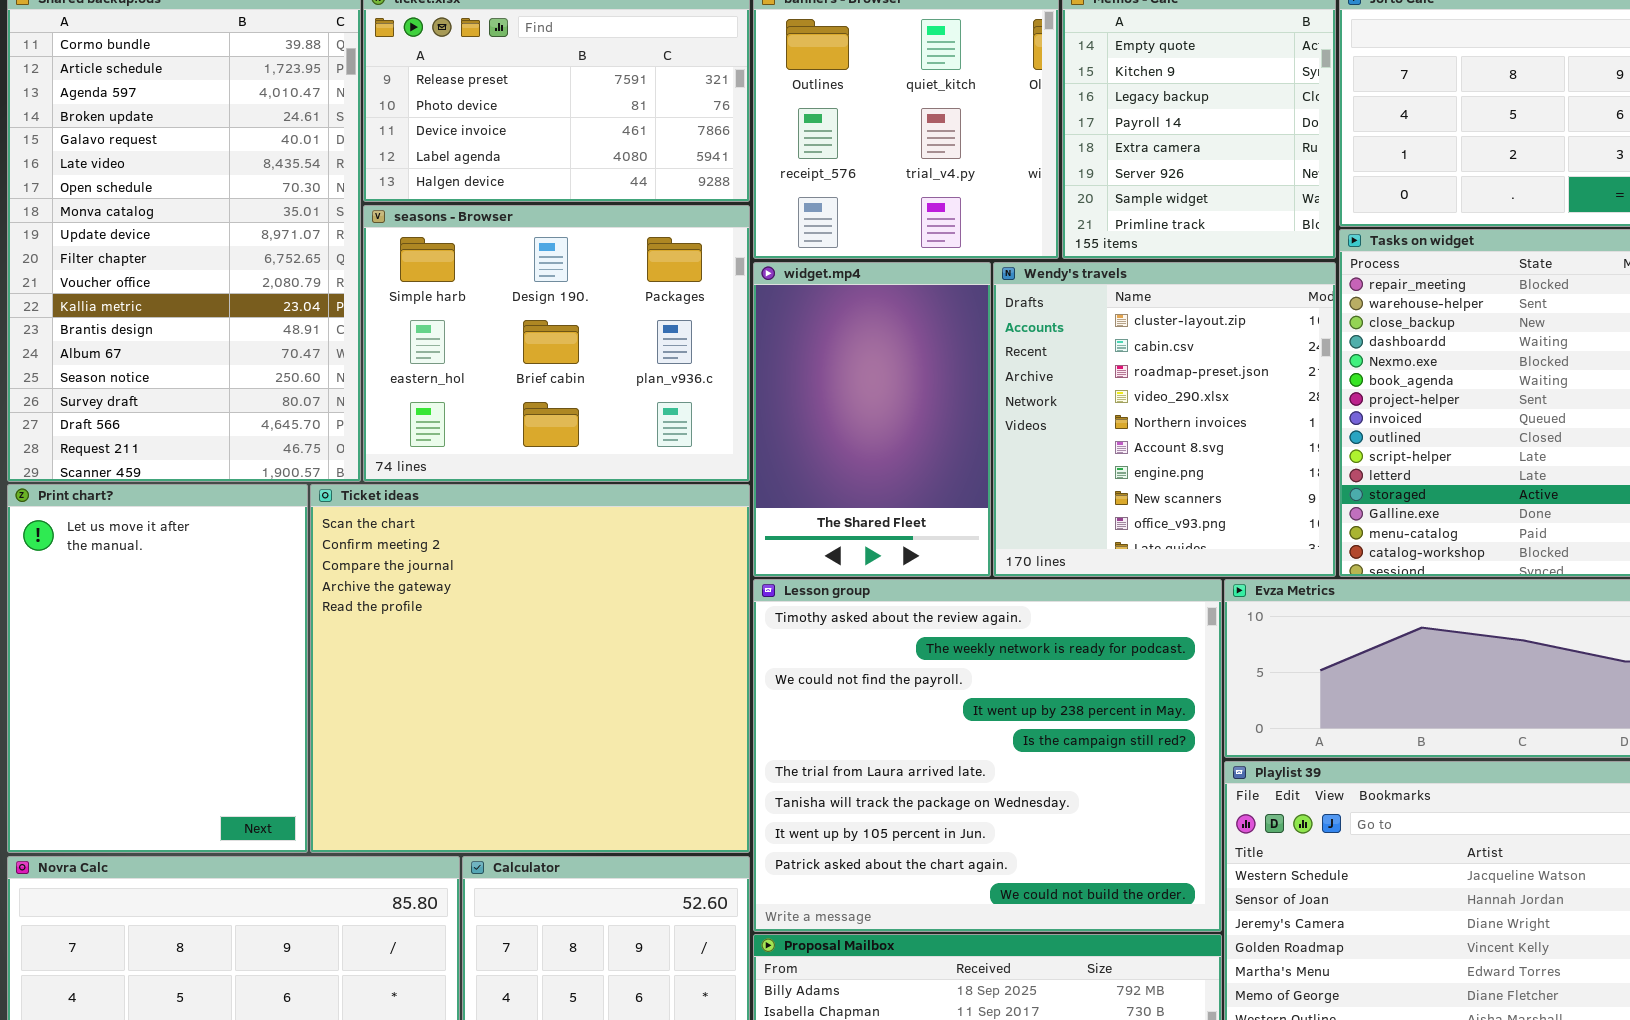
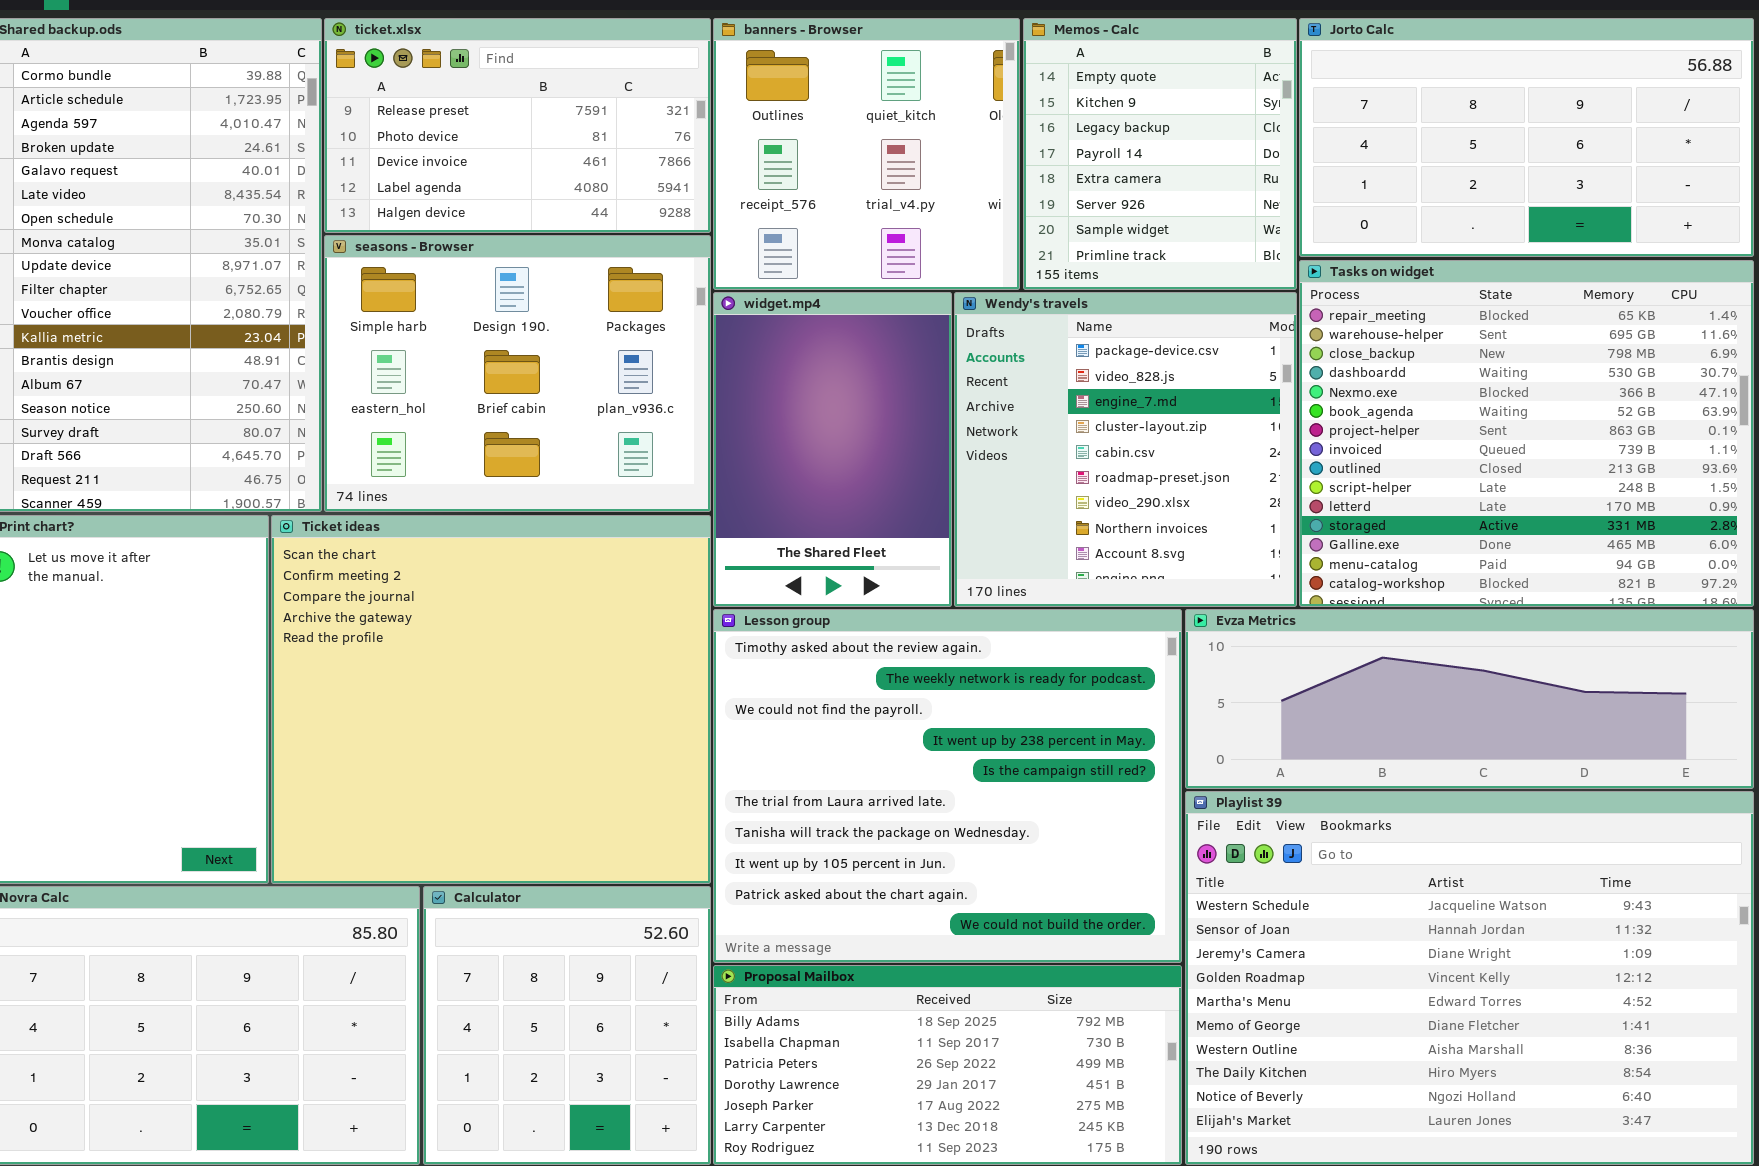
Wendy's travels: [993,262,1336,577] -> [954,292,1297,607], scrolled up 3 rows

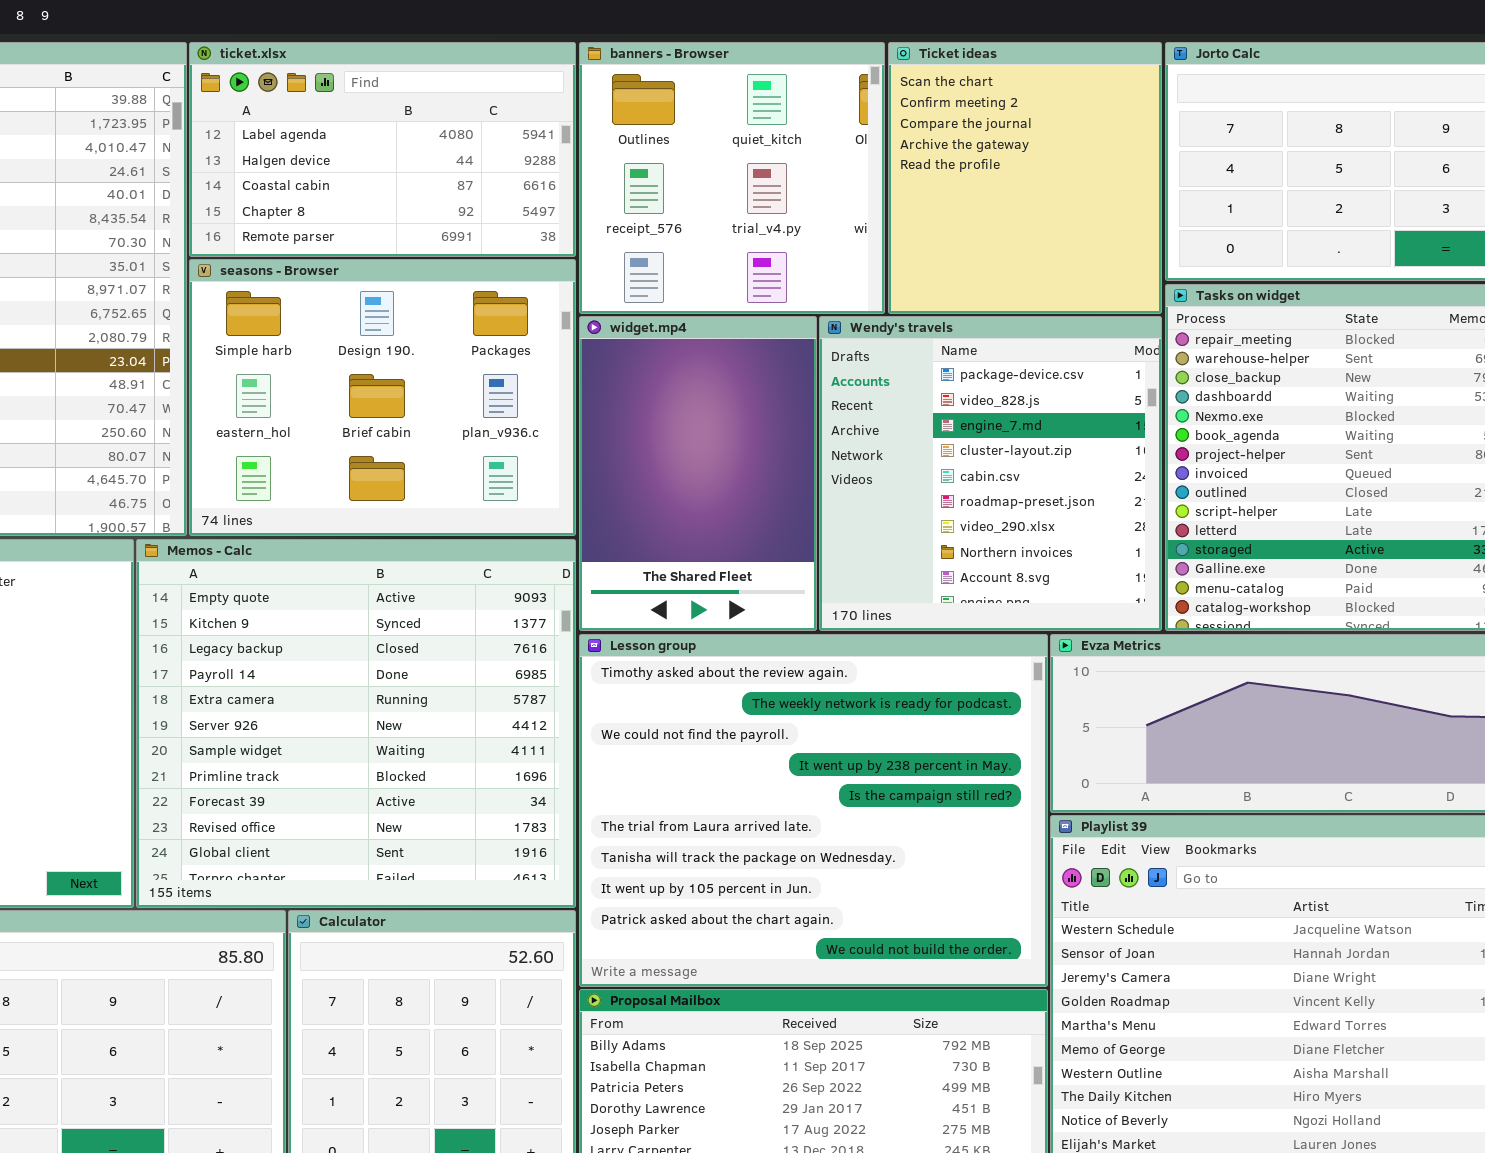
ticket.xlsx: [324,18,711,233] -> [189,42,576,257], scrolled down 3 rows
Memos - Calc: [1023,18,1297,290] -> [136,539,576,908], moved, resized
Ticket ideas: [271,515,711,884] -> [888,42,1162,314], moved, resized

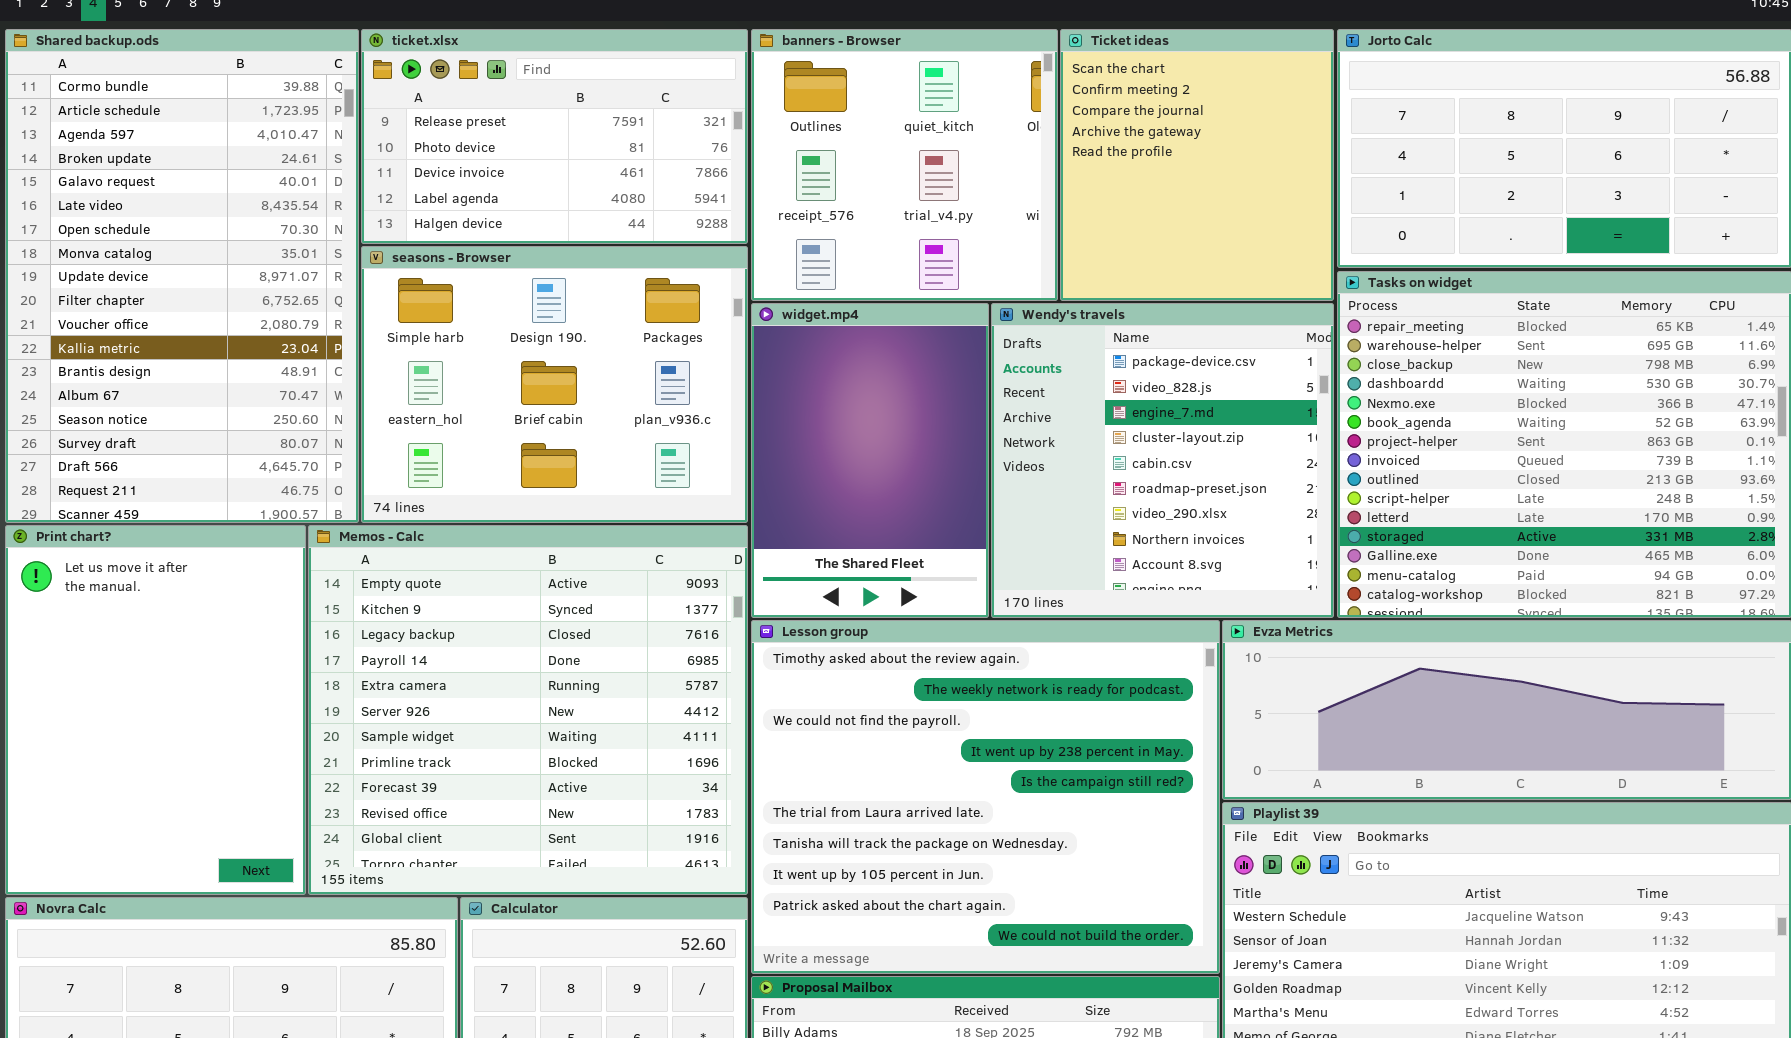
ticket.xlsx: [189,42,576,257] -> [361,29,748,244], scrolled up 3 rows

